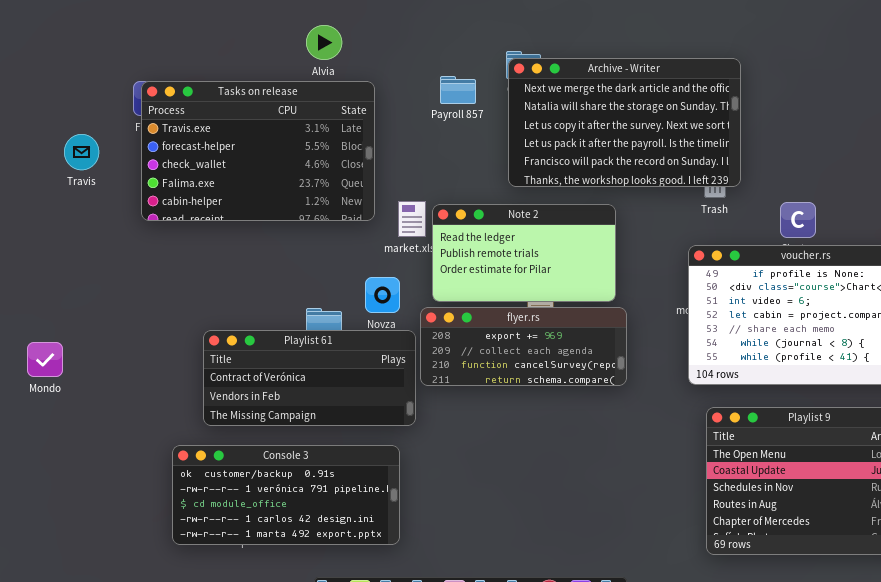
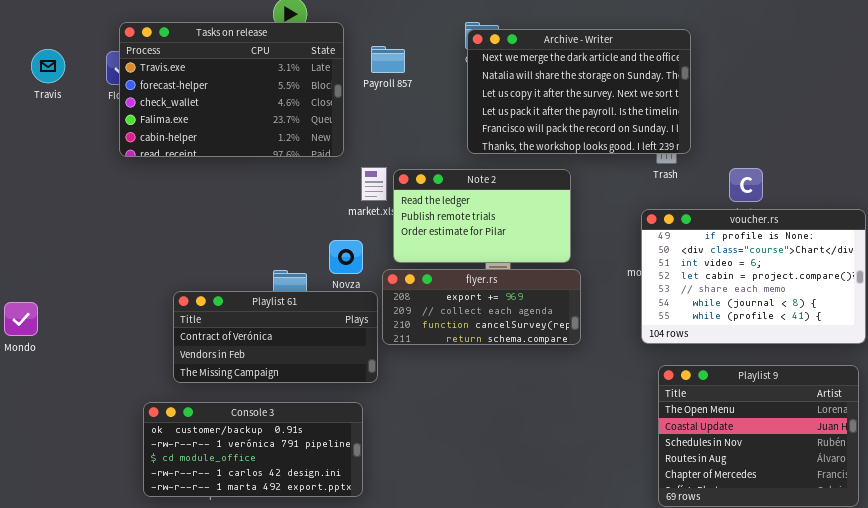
Payroll 857: [440,76,476,104] -> [371,46,405,73], moved
Tasks on release: [141,81,375,221] -> [119,22,344,157], moved
Travis: [64,134,99,170] -> [31,49,65,83], moved

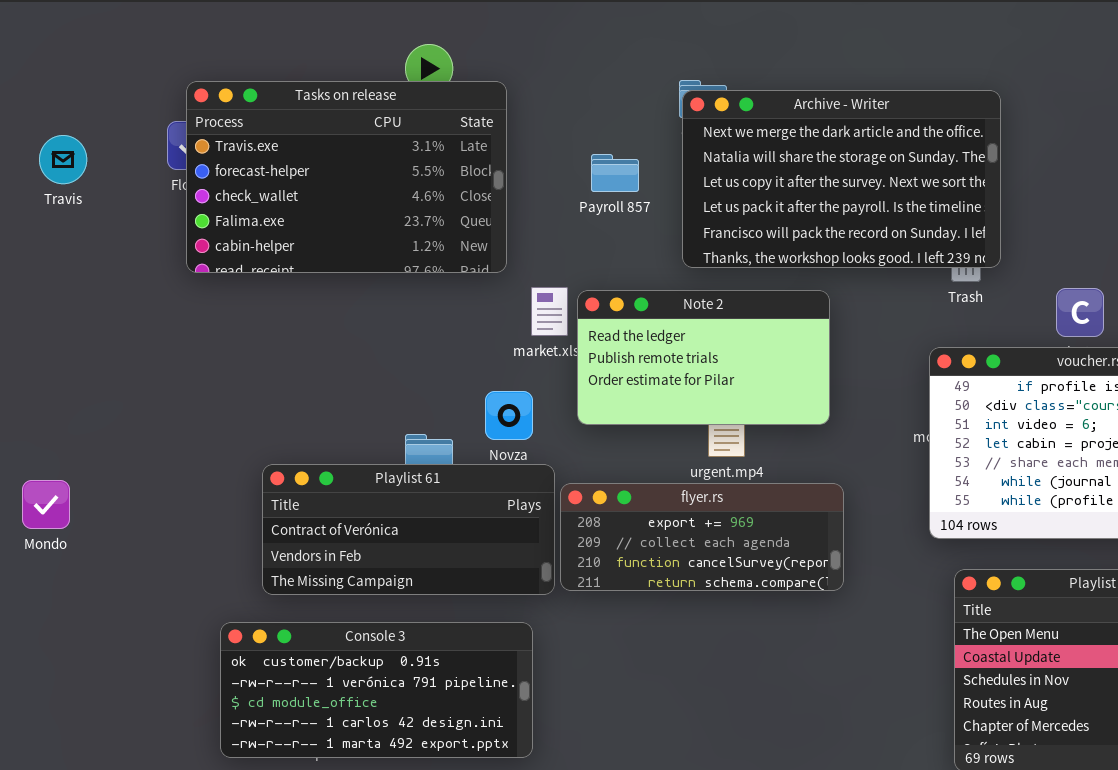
Payroll 857: [371,46,405,73] -> [591,154,639,192], moved
Travis: [31,49,65,83] -> [39,135,87,184], moved
flyer.rs: [382,269,581,345] -> [560,483,844,591], moved

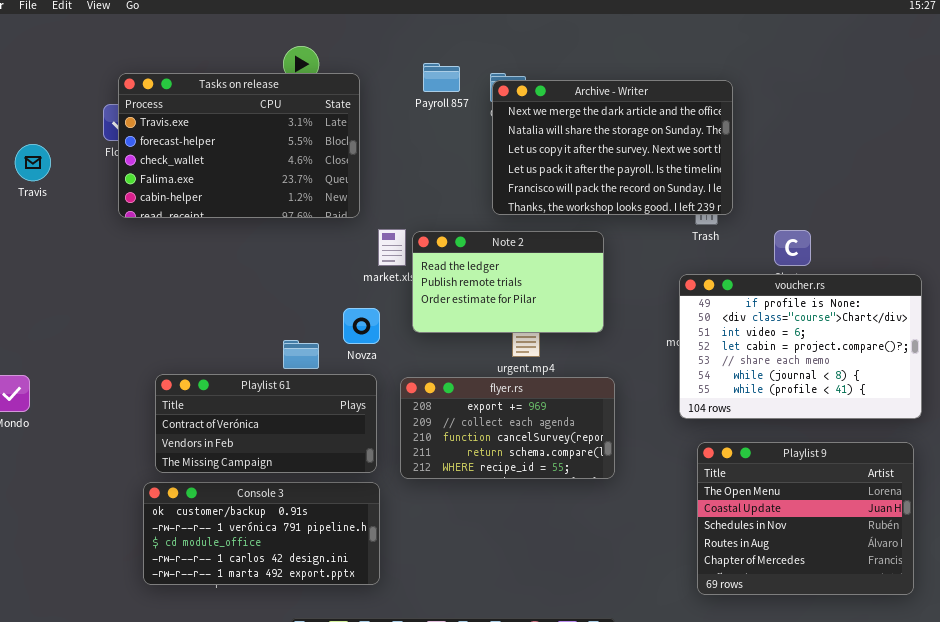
Travis: [39,135,87,184] -> [15,144,51,181], moved
Payroll 857: [591,154,639,192] -> [423,63,460,92], moved
Playlist 61: [262,464,555,595] -> [155,374,377,473], moved
flyer.rs: [560,483,844,591] -> [400,377,615,479], resized

